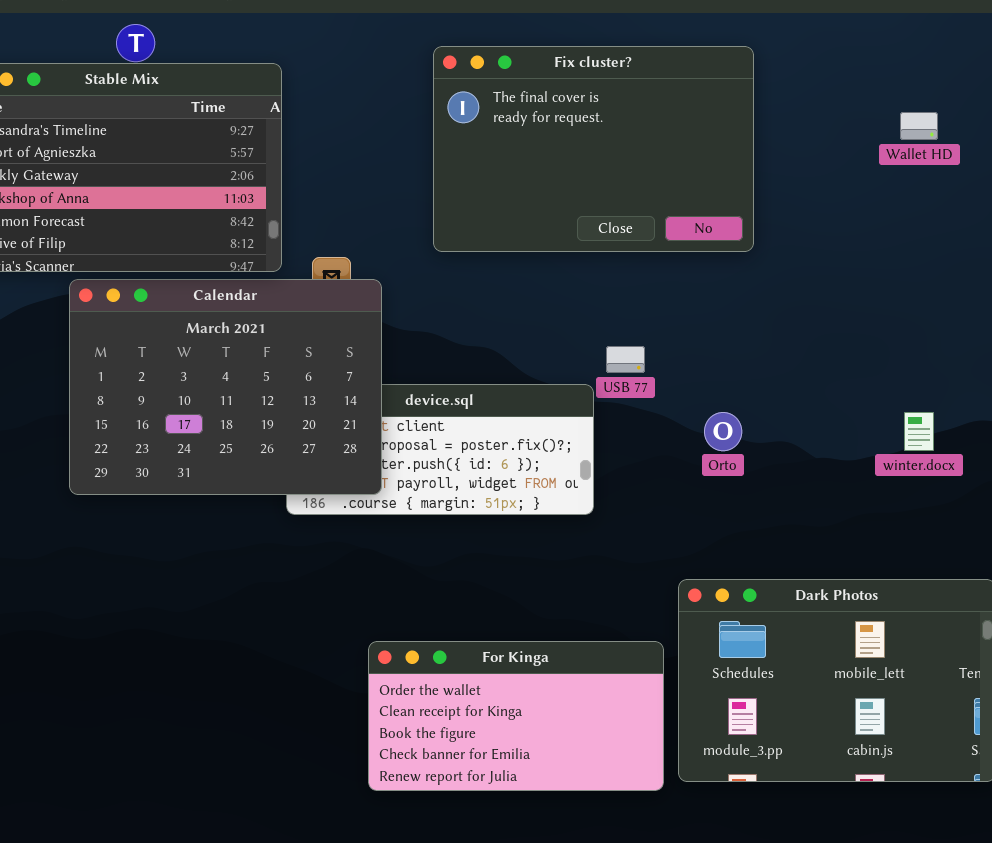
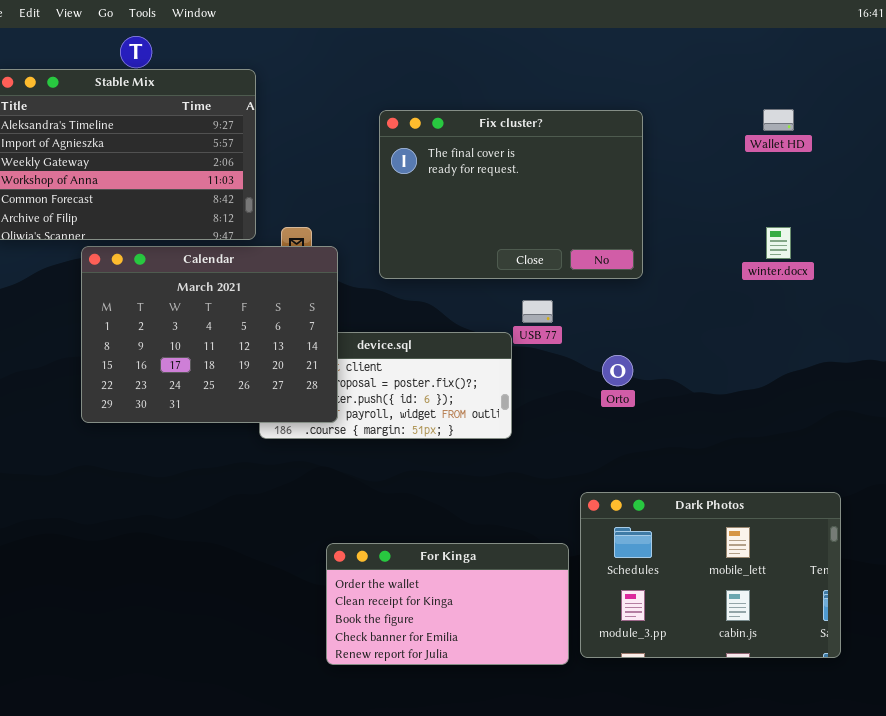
Fix cluster?: [433,46,754,252] -> [379,110,643,279], moved
winter.docx: [904,412,934,451] -> [766,227,791,259], moved

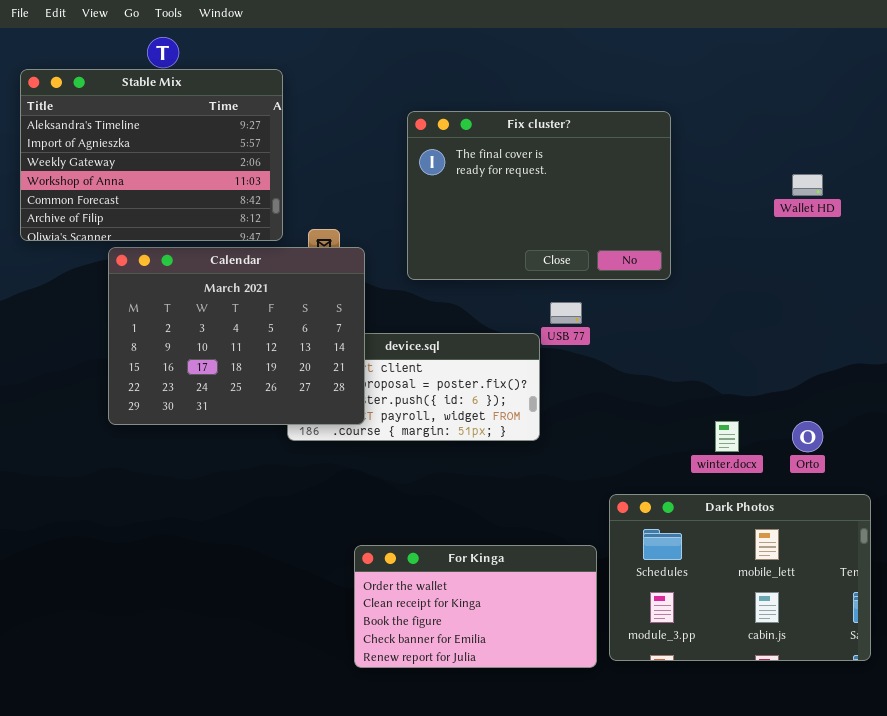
Wallet HD: [763,109,794,131] -> [792,174,823,196], moved
winter.docx: [766,227,791,259] -> [715,421,739,452], moved
Orto: [602,355,633,386] -> [792,421,823,452], moved

